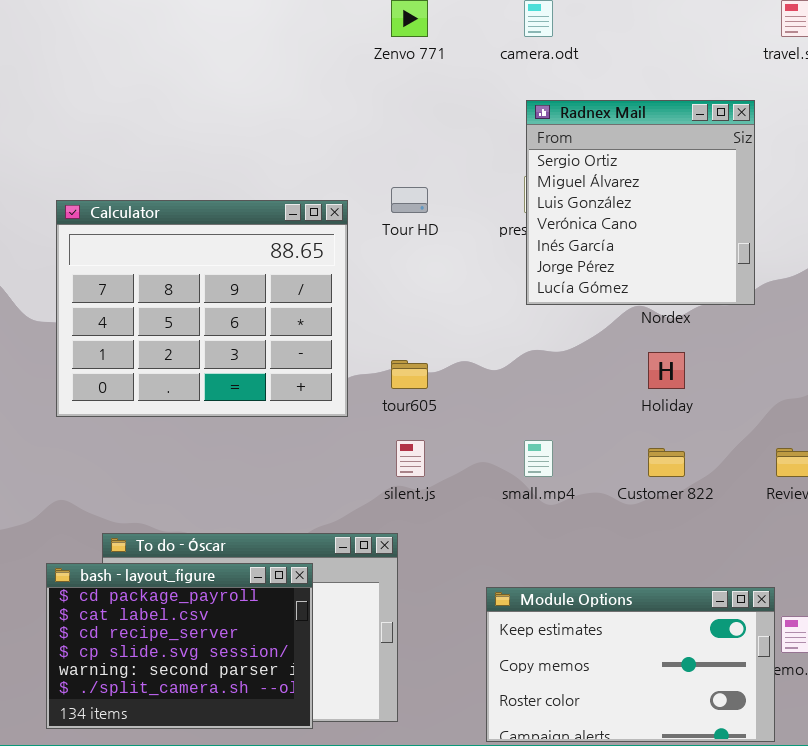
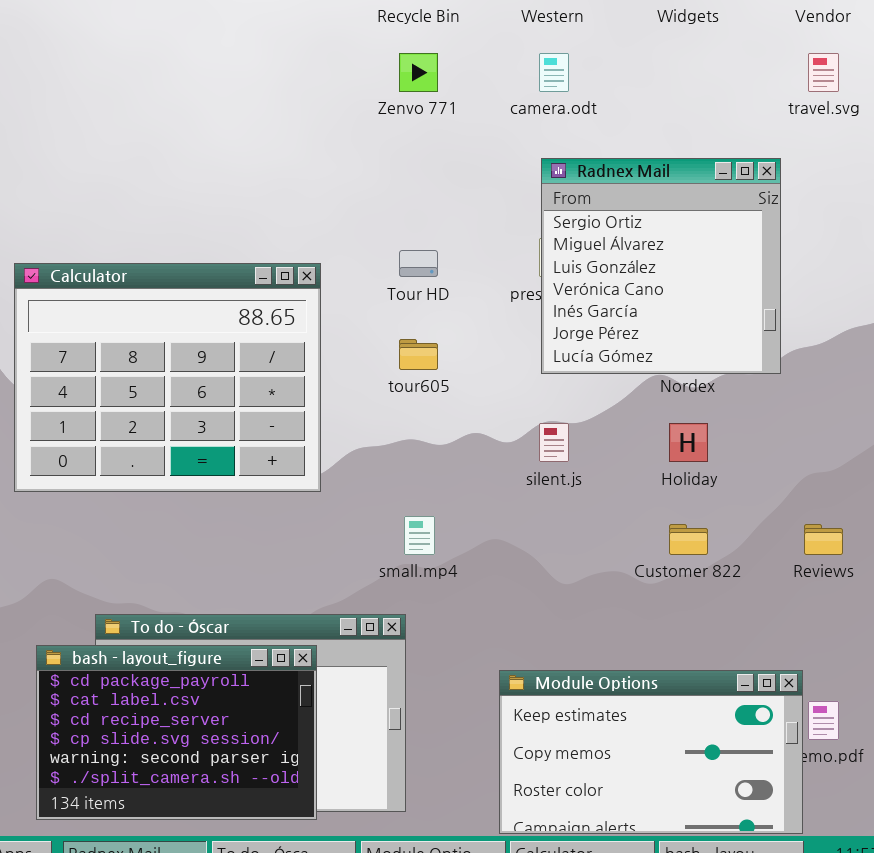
Calculator: [56,200,348,417] -> [14,263,321,492], moved
tour605: [391,360,428,389] -> [399,339,438,370], moved
silent.js: [396,440,425,477] -> [539,423,569,462], moved
small.mp4: [524,440,553,477] -> [404,516,435,555], moved

